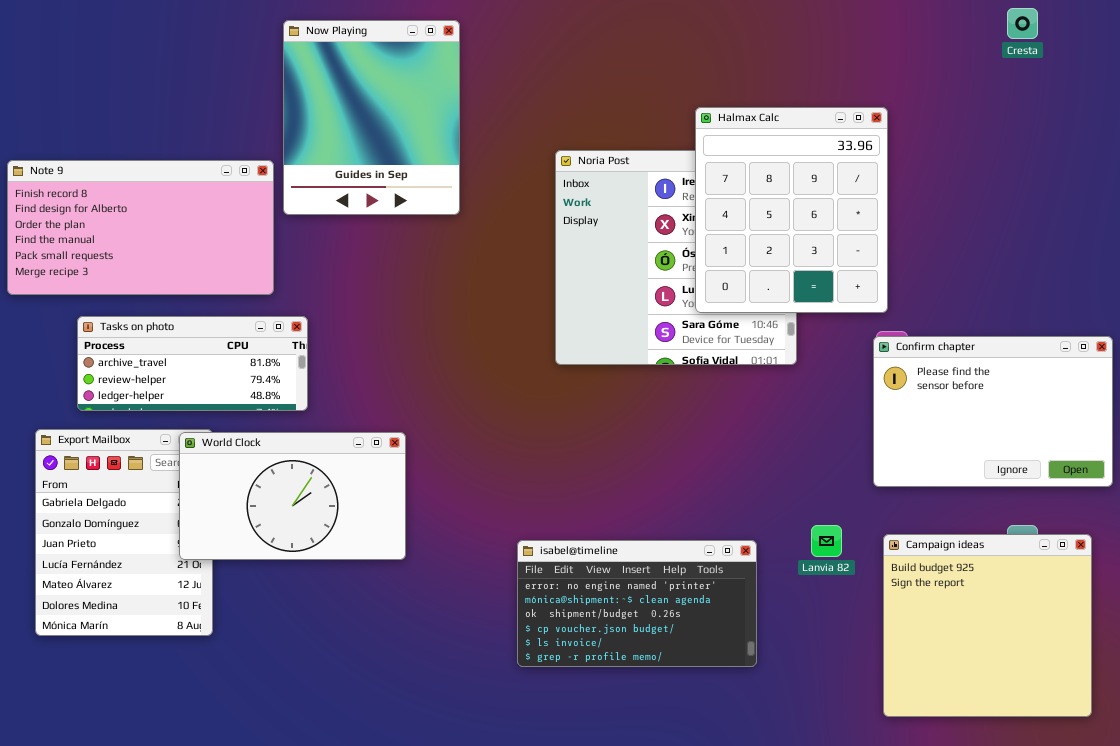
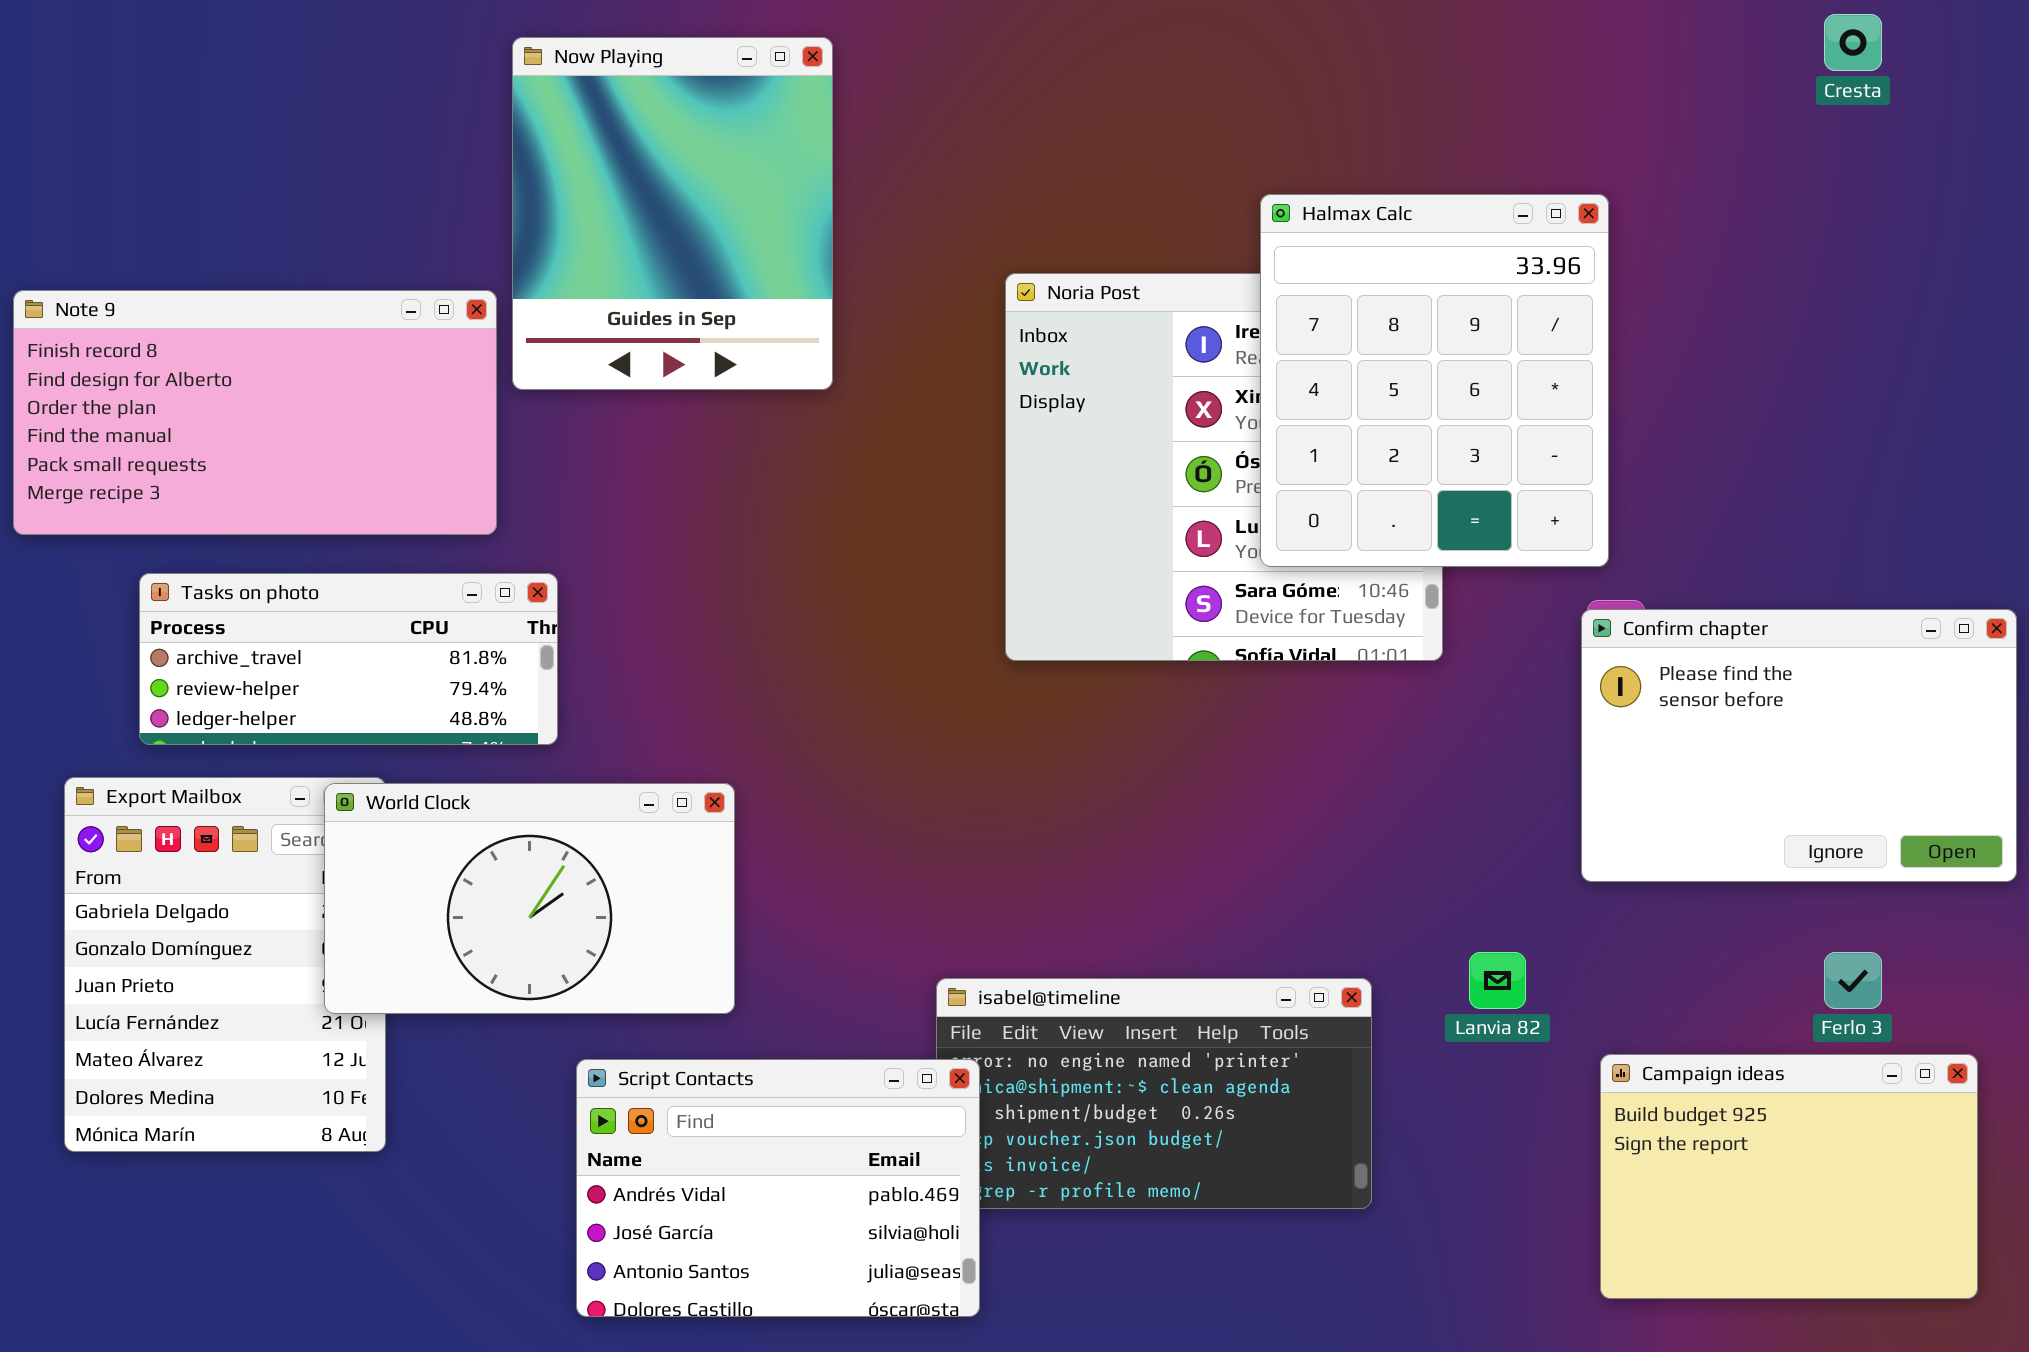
Campaign ideas: [883,534,1092,717] -> [1600,1054,1978,1299], resized
Script Contacts: none -> [576,1059,980,1317], opened

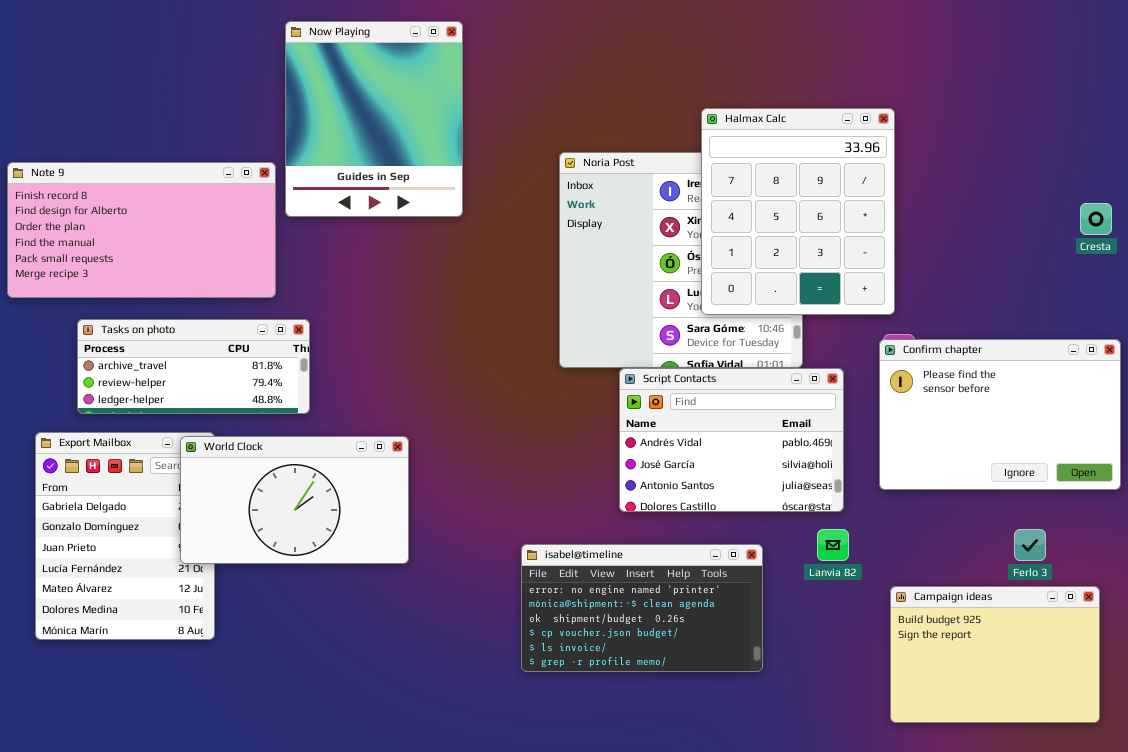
Cresta: [1824,14,1882,71] -> [1080,203,1112,235], moved
Script Contacts: [576,1059,980,1317] -> [619,368,844,512], moved

